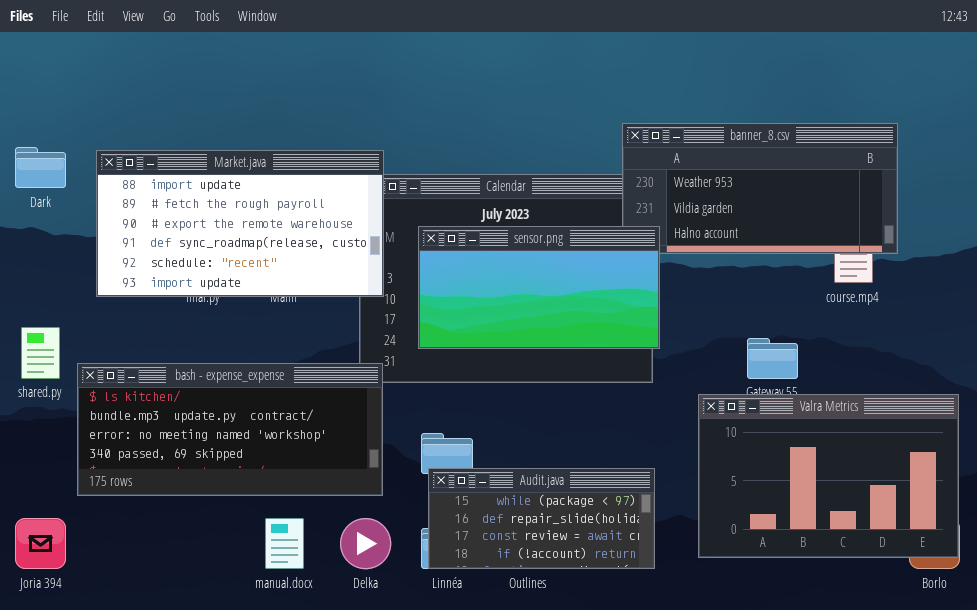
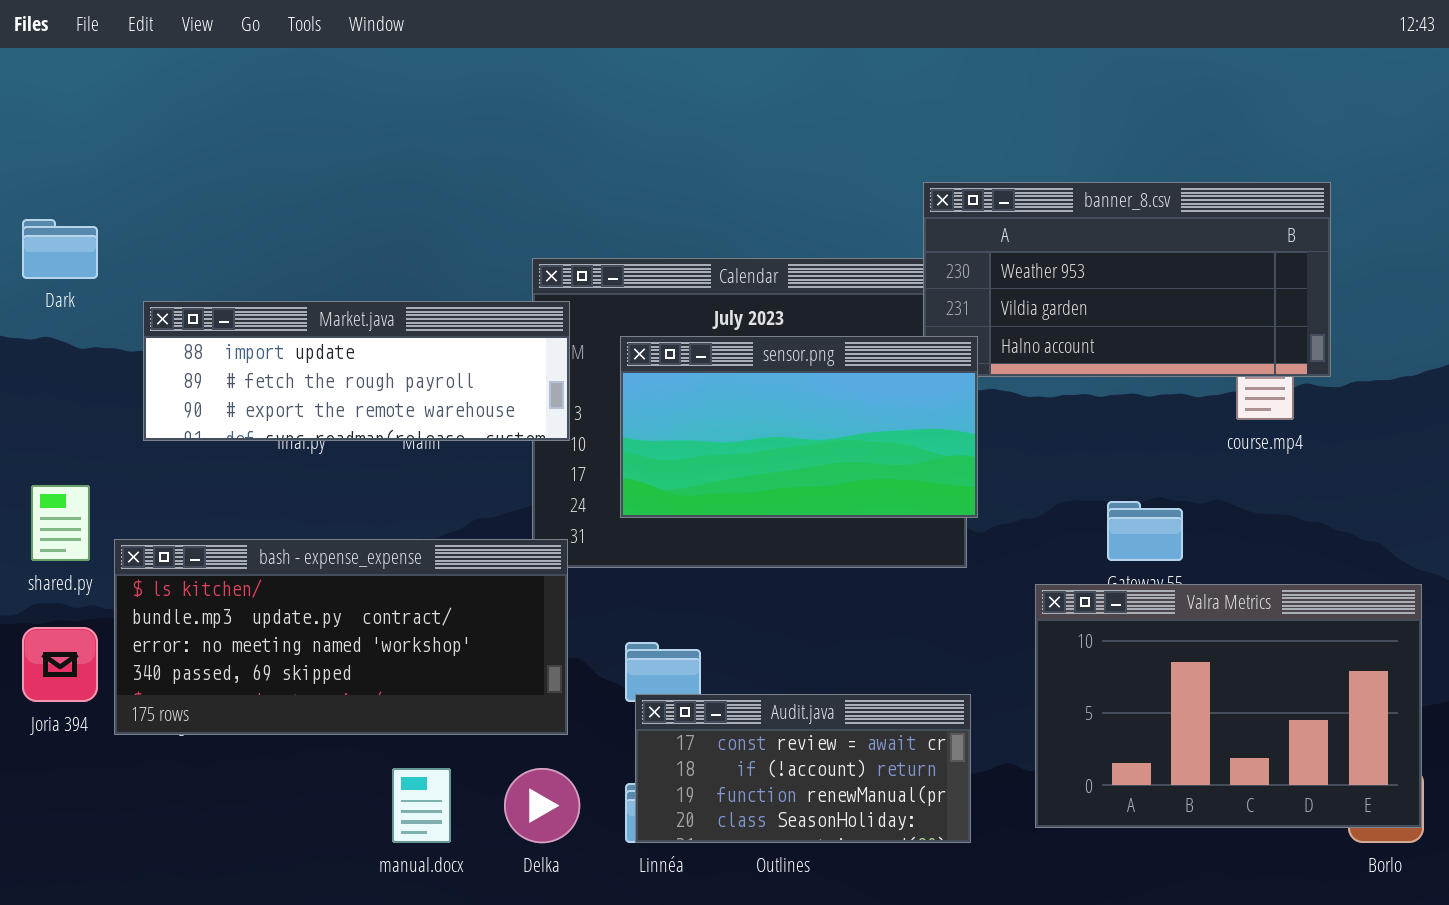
Market.java: [96,150,384,297] -> [143,301,570,441], resized
Audit.java: [428,468,655,569] -> [635,694,971,843], scrolled down 2 rows
Joria 394: [15,518,66,569] -> [22,627,98,702], moved

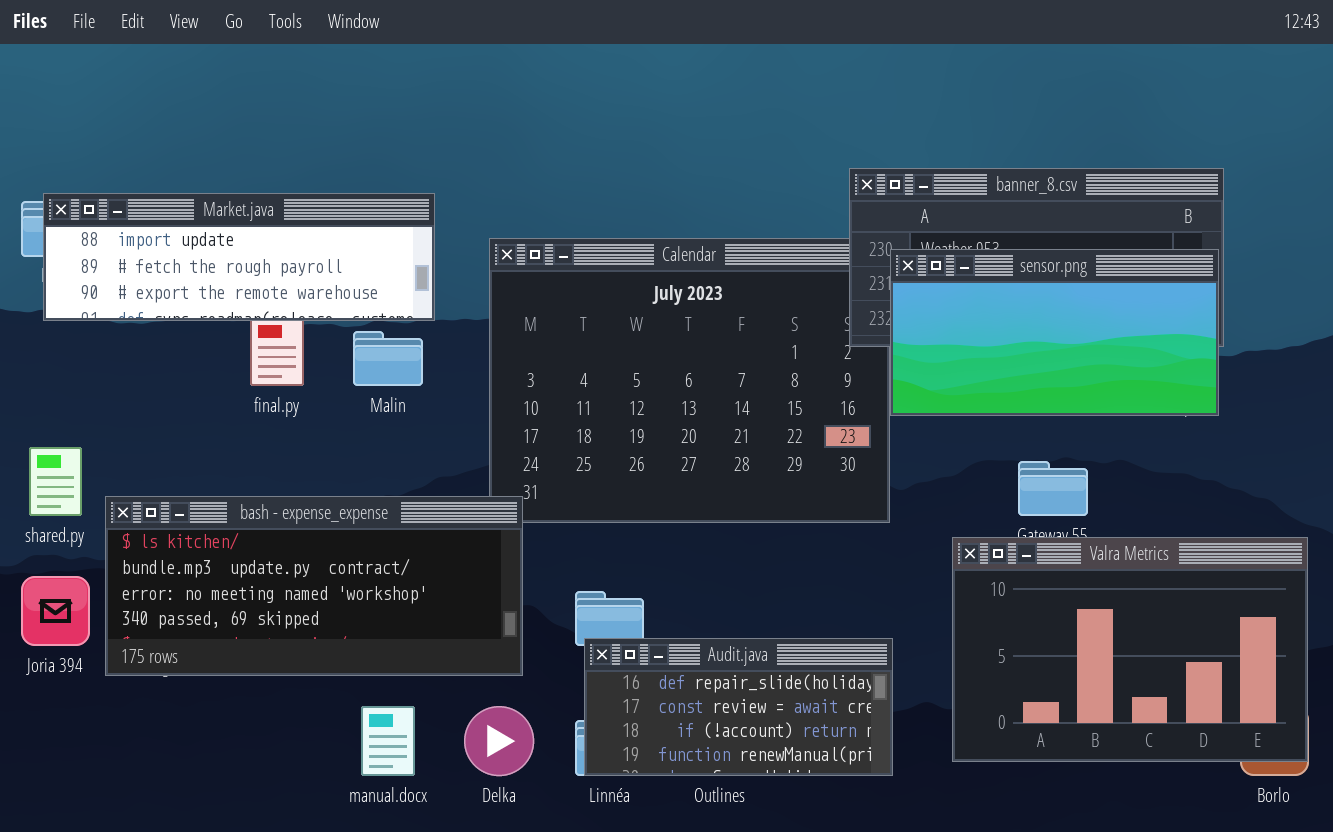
Market.java: [143,301,570,441] -> [43,193,435,321], moved
sensor.png: [620,336,978,518] -> [890,249,1219,416], moved
Audit.java: [635,694,971,843] -> [584,638,893,776], scrolled up 1 row

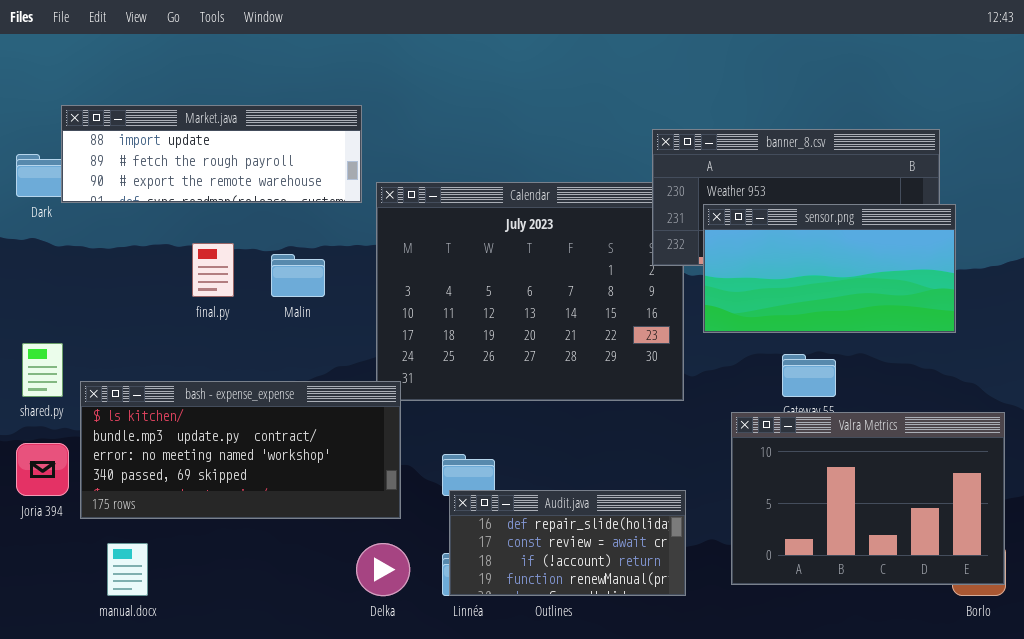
Market.java: [43,193,435,321] -> [61,105,362,203], moved
sensor.png: [890,249,1219,416] -> [703,204,956,333], moved
manual.docx: [361,706,415,776] -> [107,543,148,596], moved

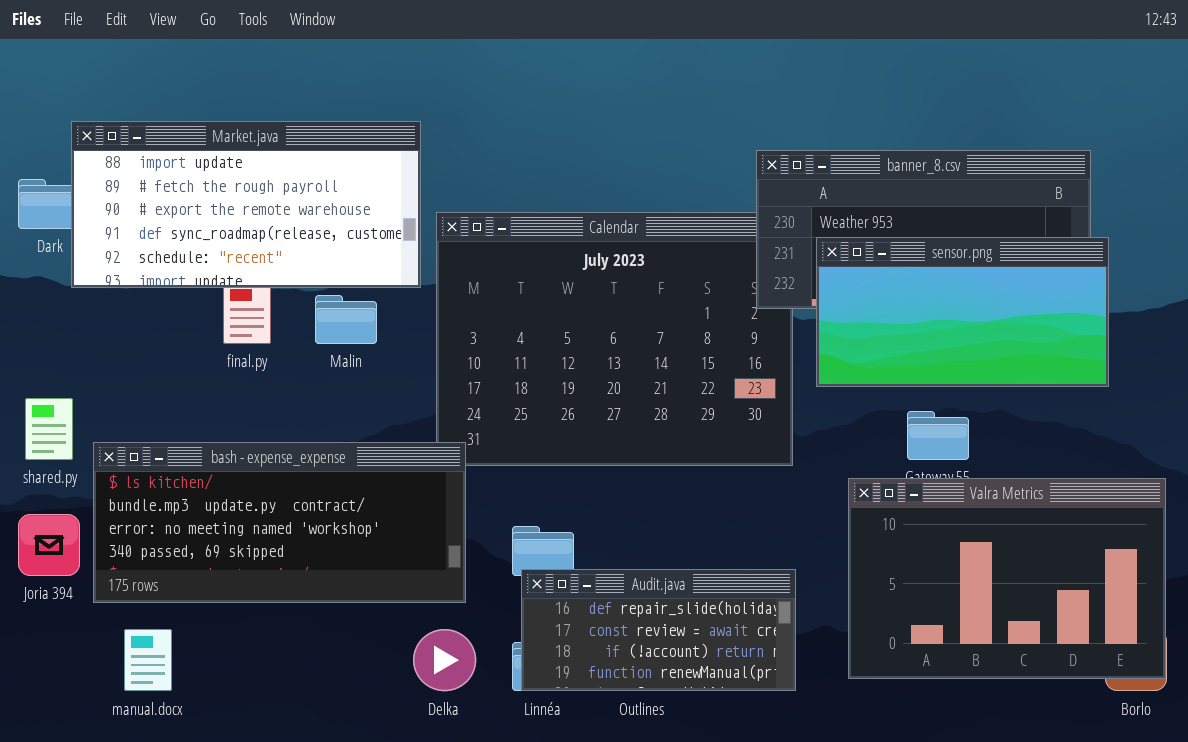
Market.java: [61,105,362,203] -> [71,121,421,288], resized

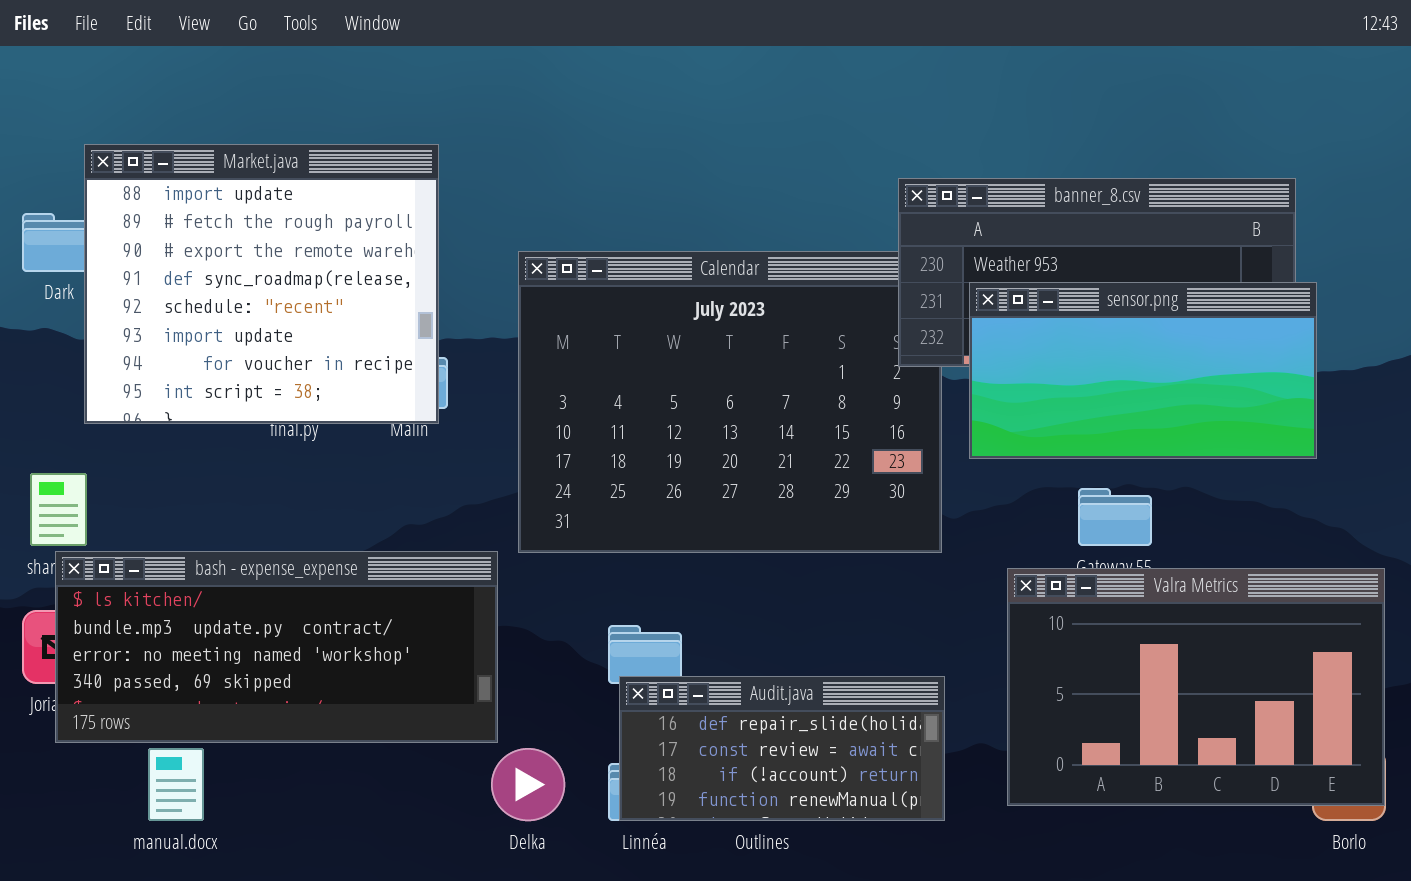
Market.java: [71,121,421,288] -> [84,144,439,424], resized
bash - expense_expense: [93,442,466,603] -> [55,551,498,743], moved

